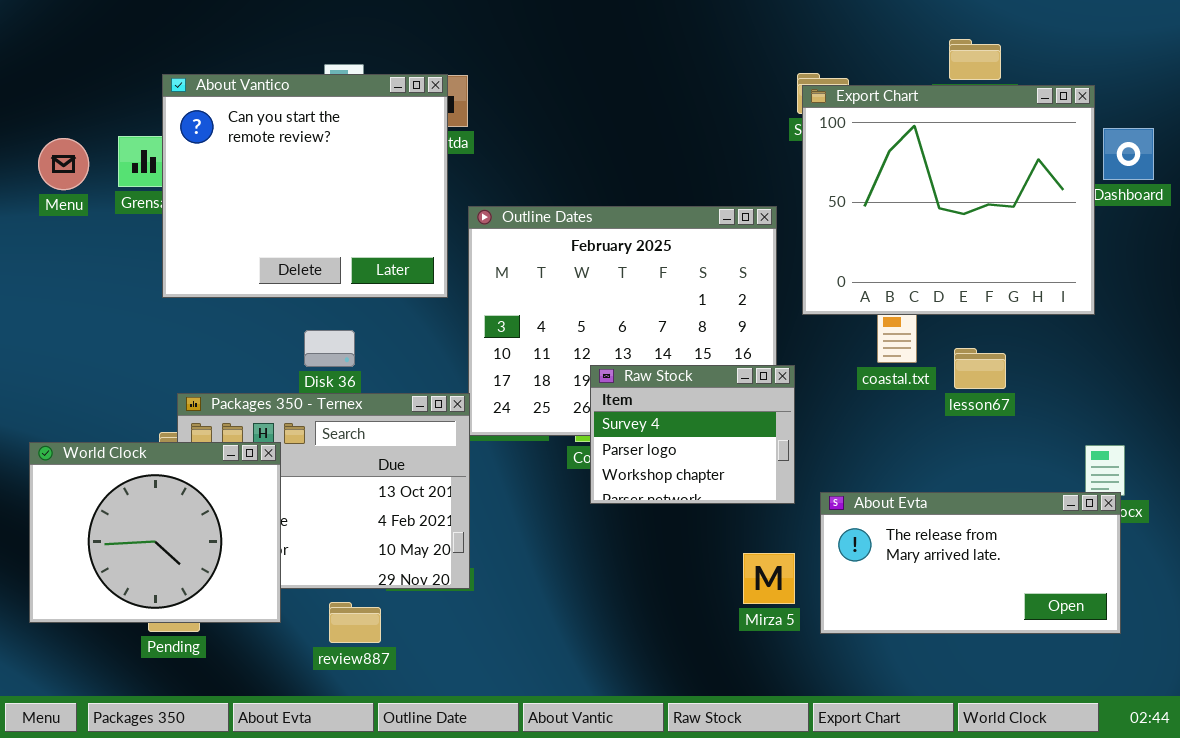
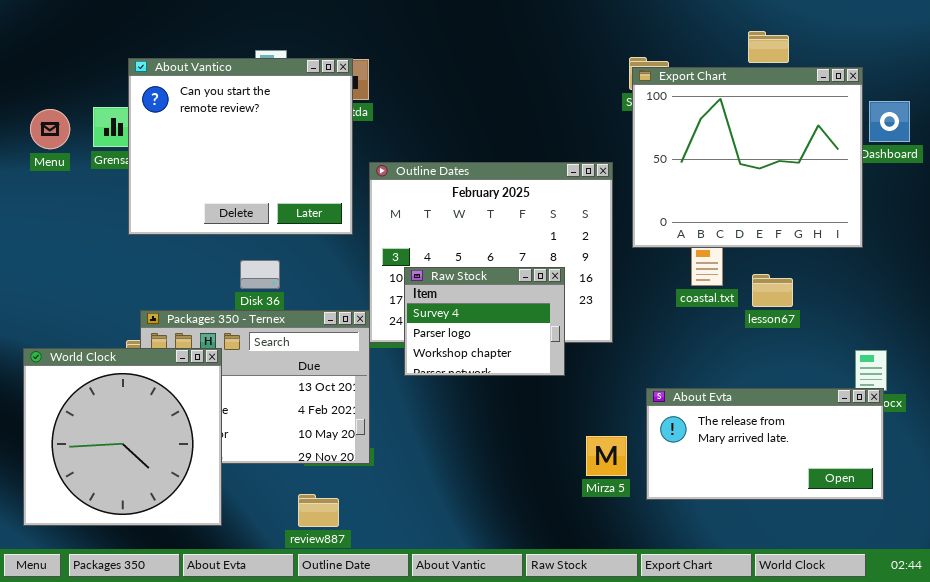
Raw Stock: [590,365,795,504] -> [404,267,565,376], moved
World Clock: [29,442,281,623] -> [23,348,222,526], resized
review887: [329,602,381,643] -> [298,494,339,527], moved

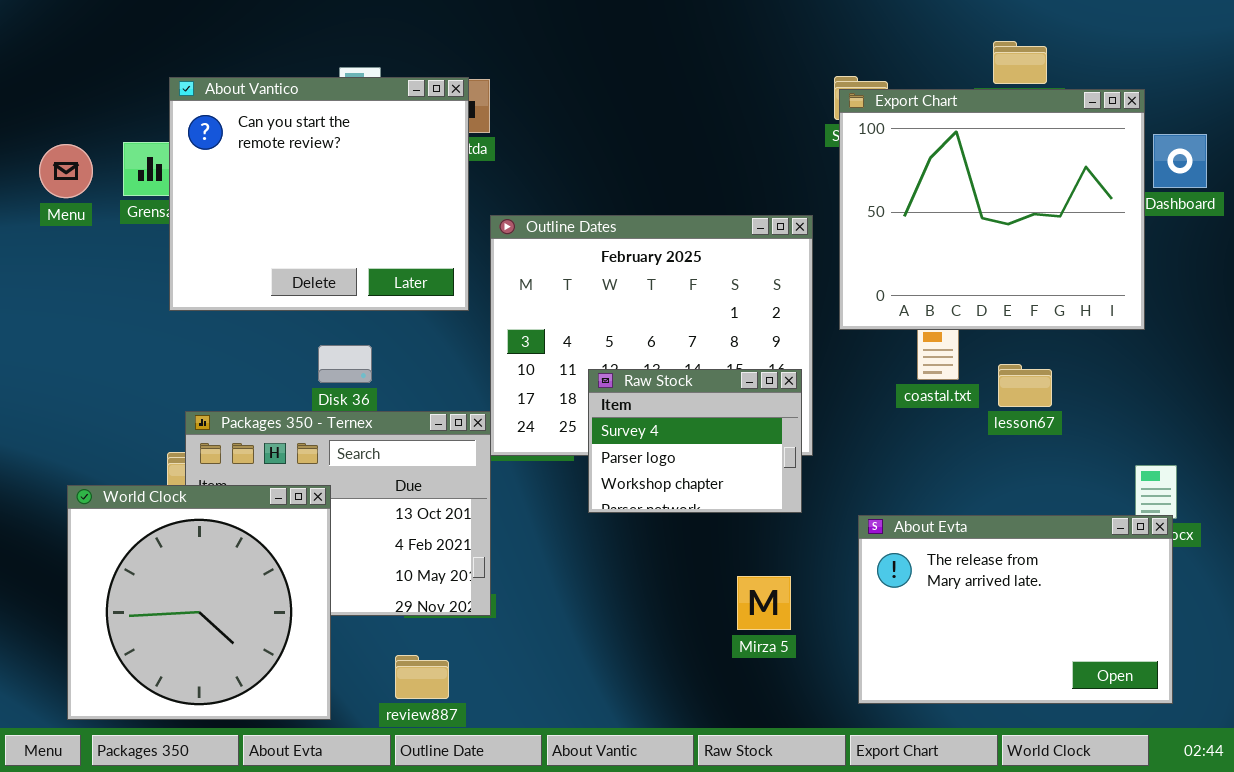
Raw Stock: [404,267,565,376] -> [588,369,802,513], moved
World Clock: [23,348,222,526] -> [67,485,331,720], moved
About Evta: [646,388,884,500] -> [858,515,1173,704], resized
Mirza 5: [586,436,627,476] -> [737,576,791,630], moved

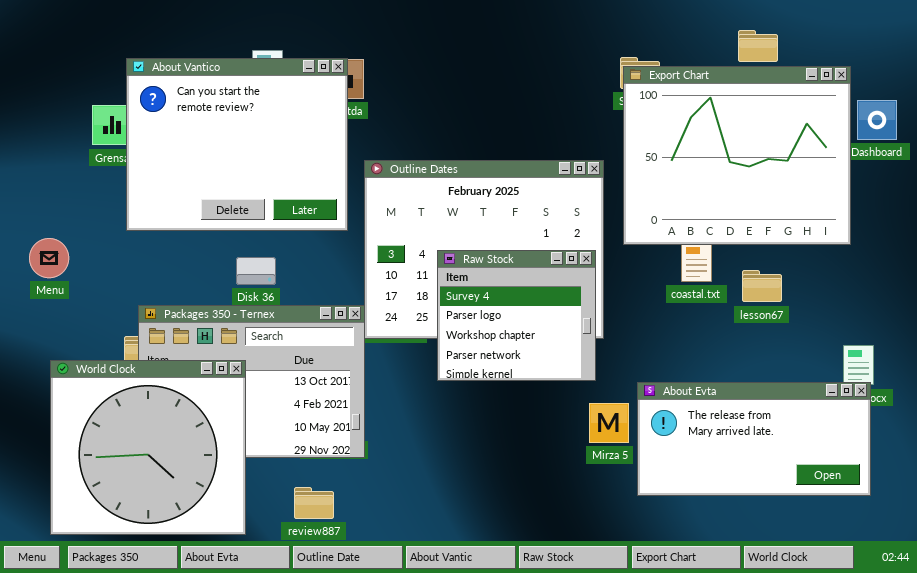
Menu: [39,144,93,198] -> [29,238,69,278], moved
Raw Stock: [588,369,802,513] -> [437,250,596,381], resized
About Evta: [858,515,1173,704] -> [637,382,871,496], resized
Mirza 5: [737,576,791,630] -> [589,403,629,443], moved

